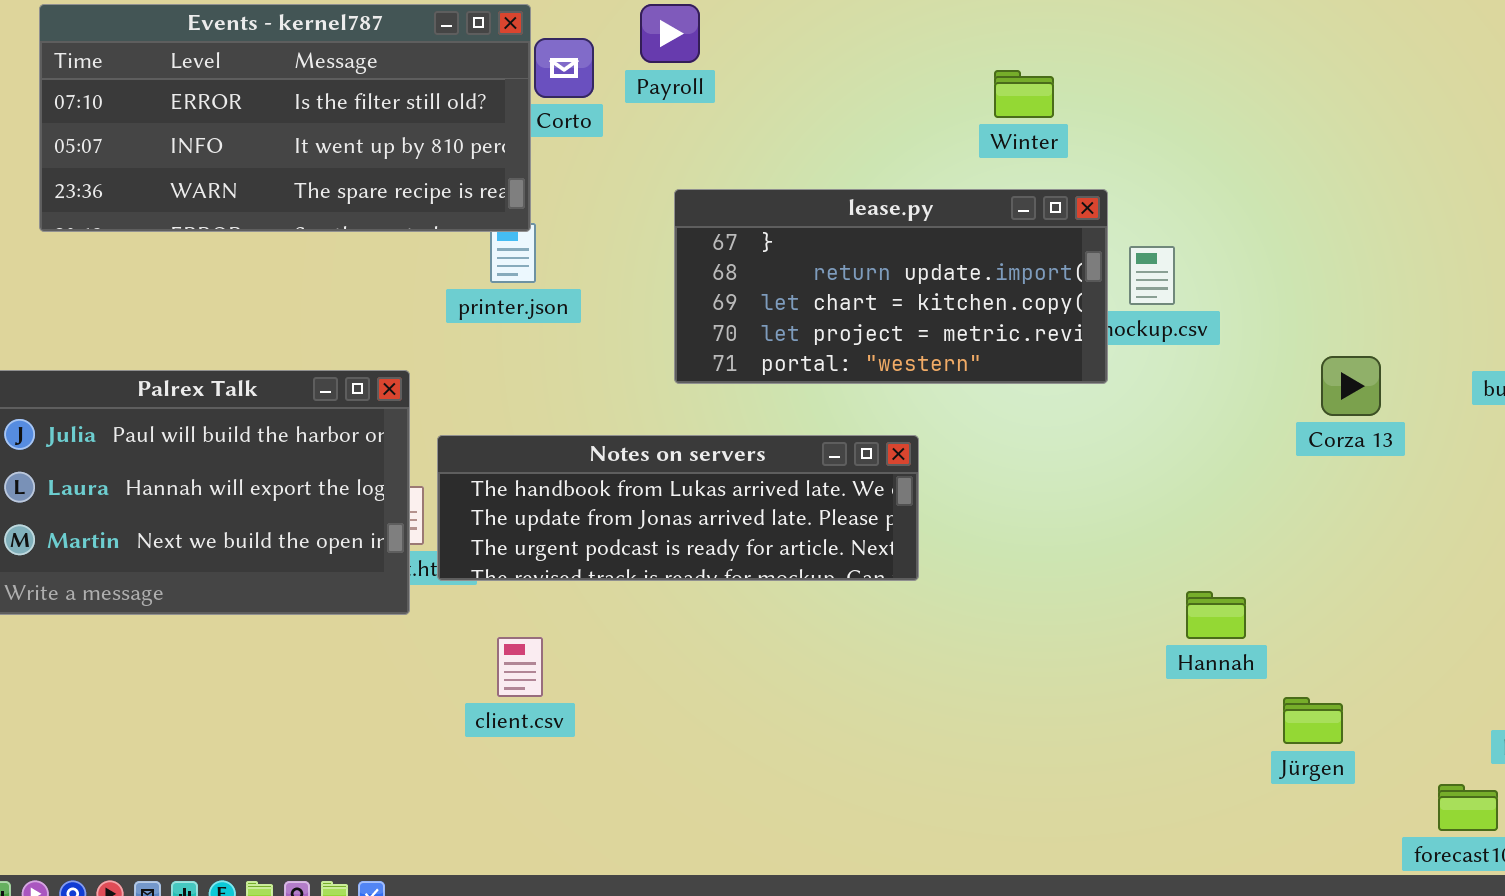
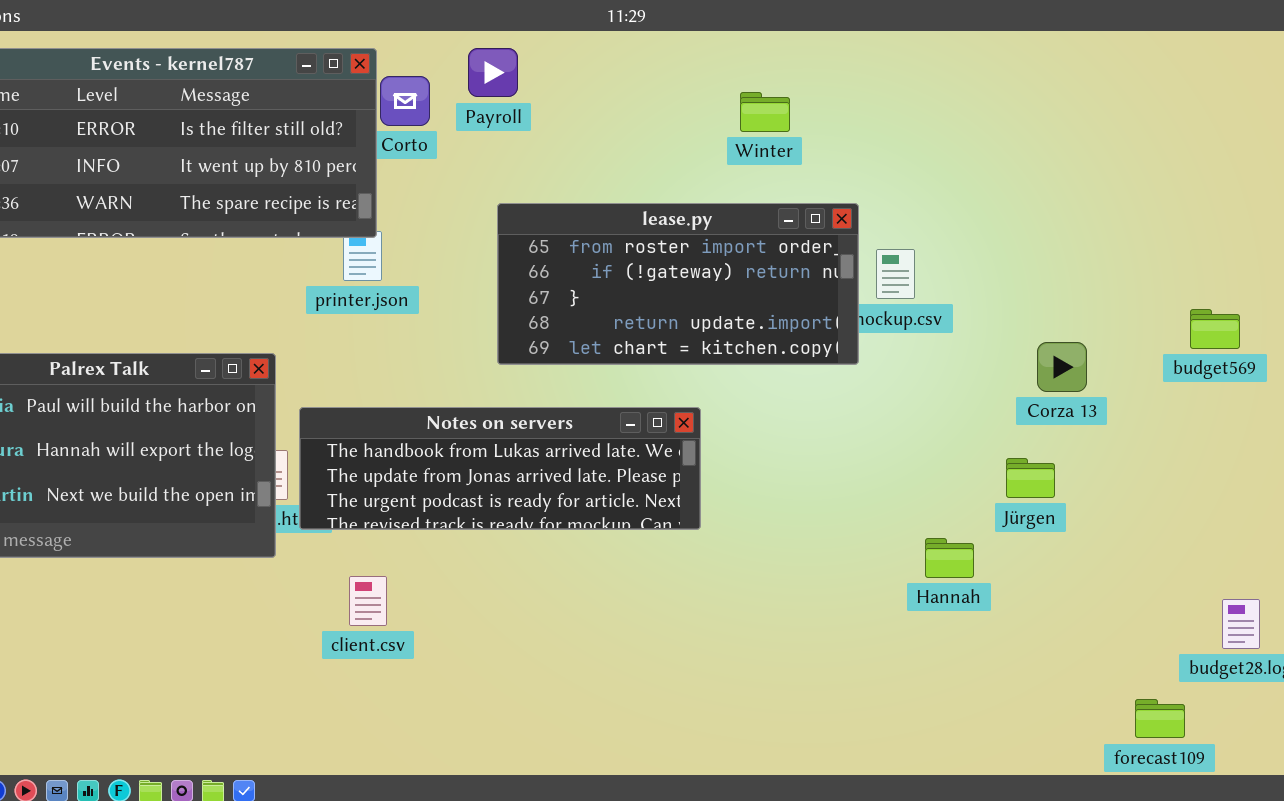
Winter: [994,70,1054,118] -> [740,92,790,132], moved
lease.py: [674,189,1108,384] -> [497,203,859,365], scrolled up 2 rows
Jürgen: [1283,697,1343,744] -> [1006,458,1055,498], moved

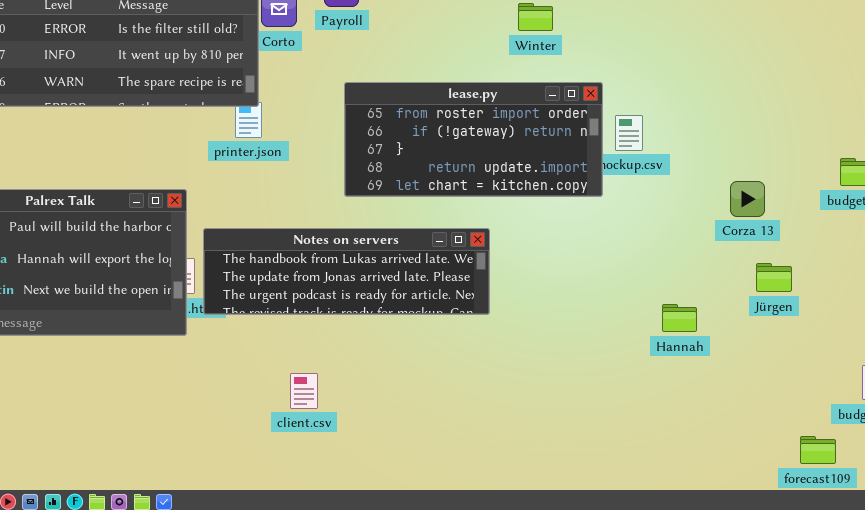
Jürgen: [1006,458,1055,498] -> [756,263,792,292], moved
Hannah: [925,538,974,578] -> [662,304,697,332], moved
client.csv: [349,576,387,626] -> [290,373,318,409], moved

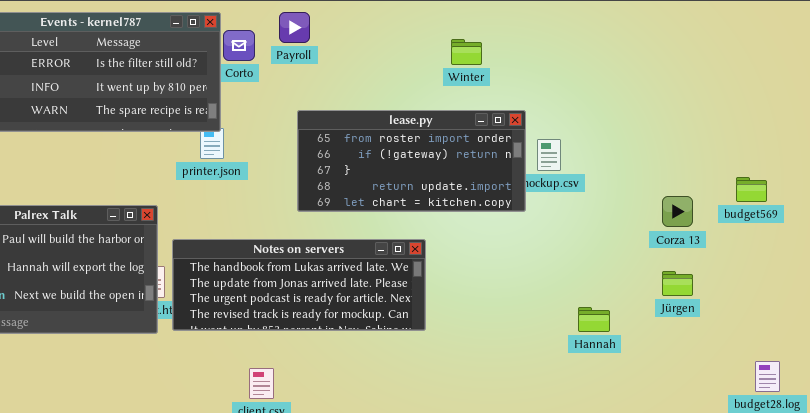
Corza 13: [730,181,765,217] -> [662,196,693,227], moved
Notes on servers: [203,228,490,315] -> [172,239,426,331], resized

